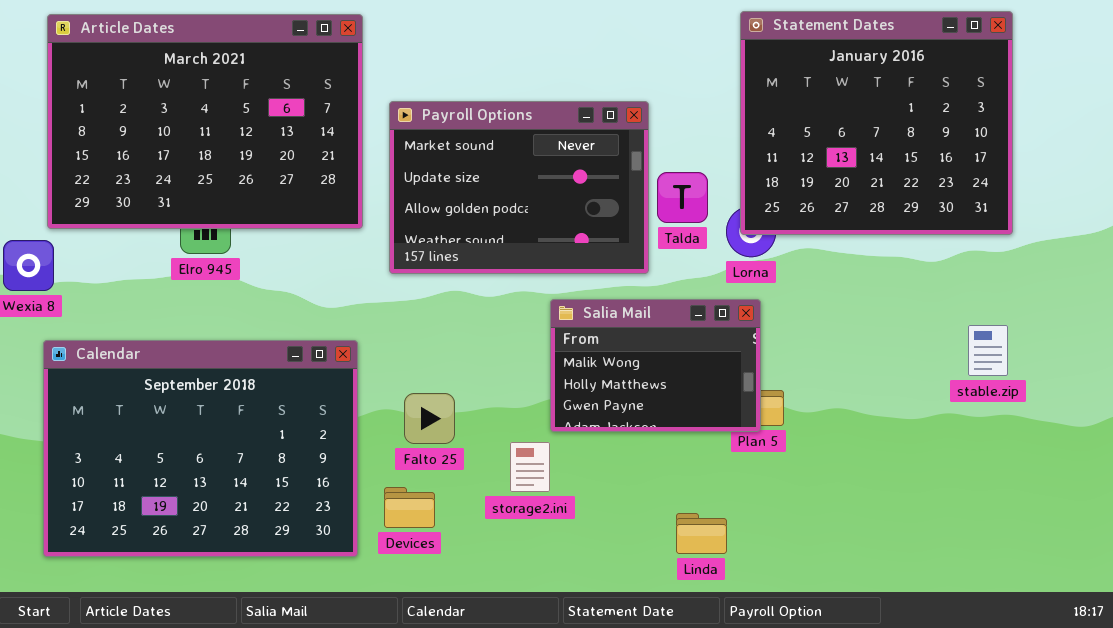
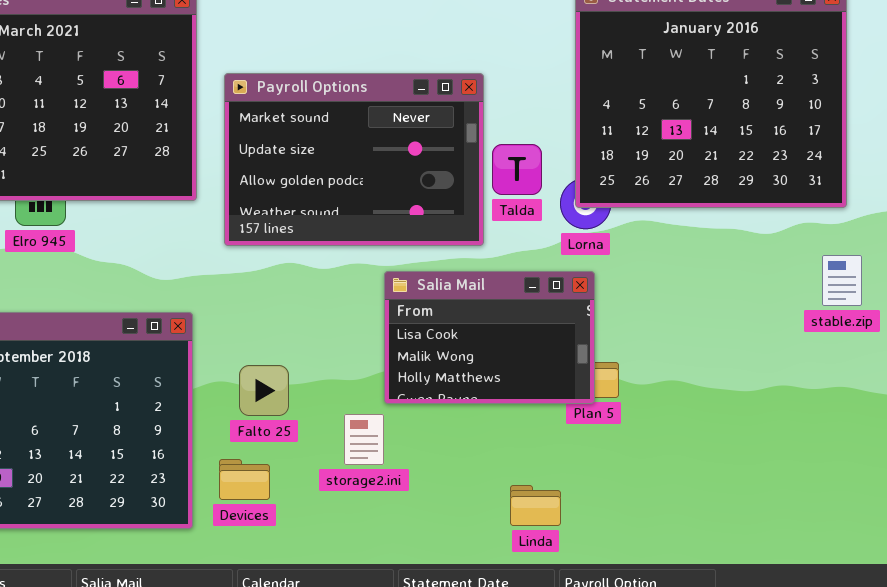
Salia Mail: [550,299,761,432] -> [384,271,595,404], scrolled up 1 row
stable.zip: [968,325,1008,376] -> [822,255,862,306], moved

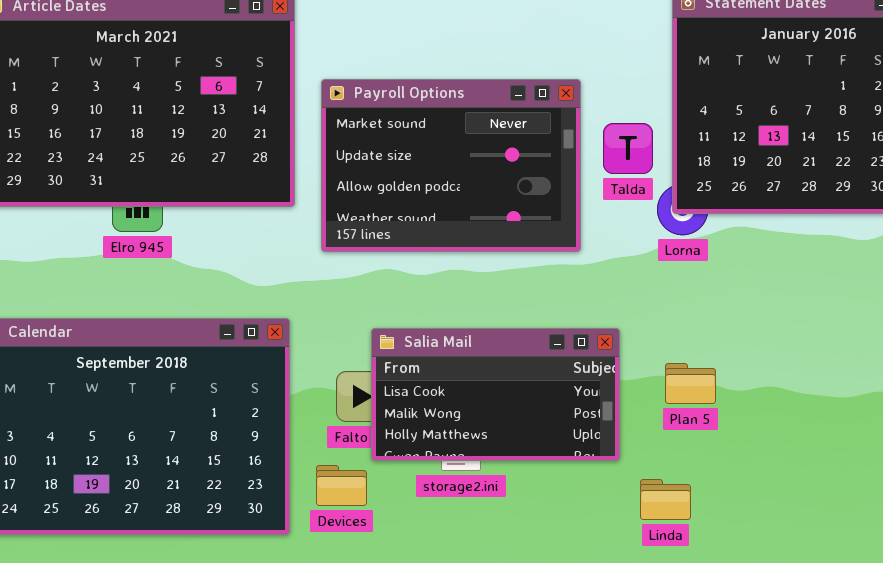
Talda: [492,144,542,195] -> [603,123,653,174], moved
Salia Mail: [384,271,595,404] -> [371,328,620,461], moved, resized
Linda: [510,485,561,526] -> [640,479,691,520], moved

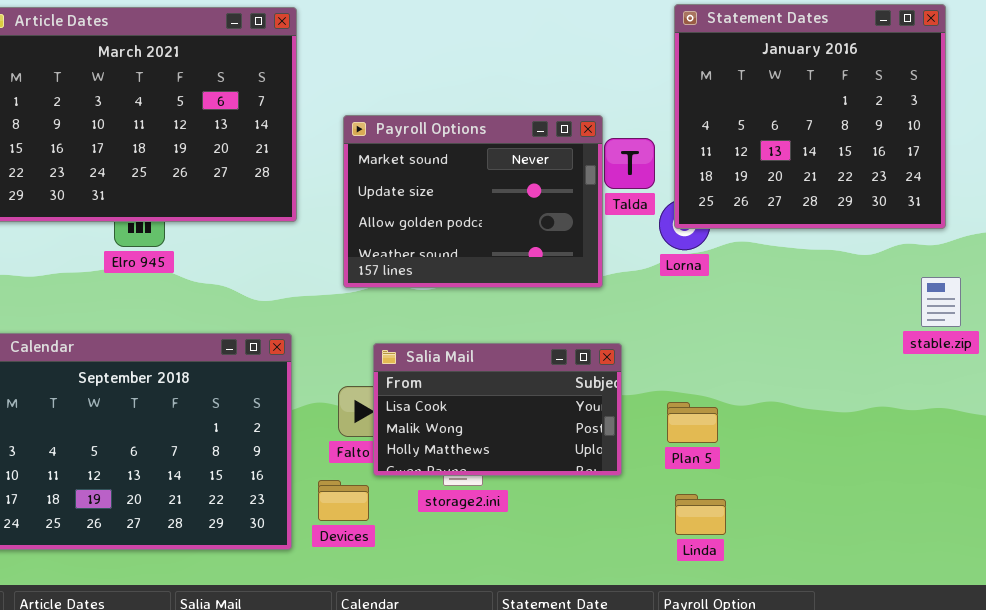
Payroll Options: [321,79,581,252] -> [343,115,603,288], moved
Plan 5: [665,363,716,404] -> [667,402,718,443], moved
Linda: [640,479,691,520] -> [675,494,726,535], moved

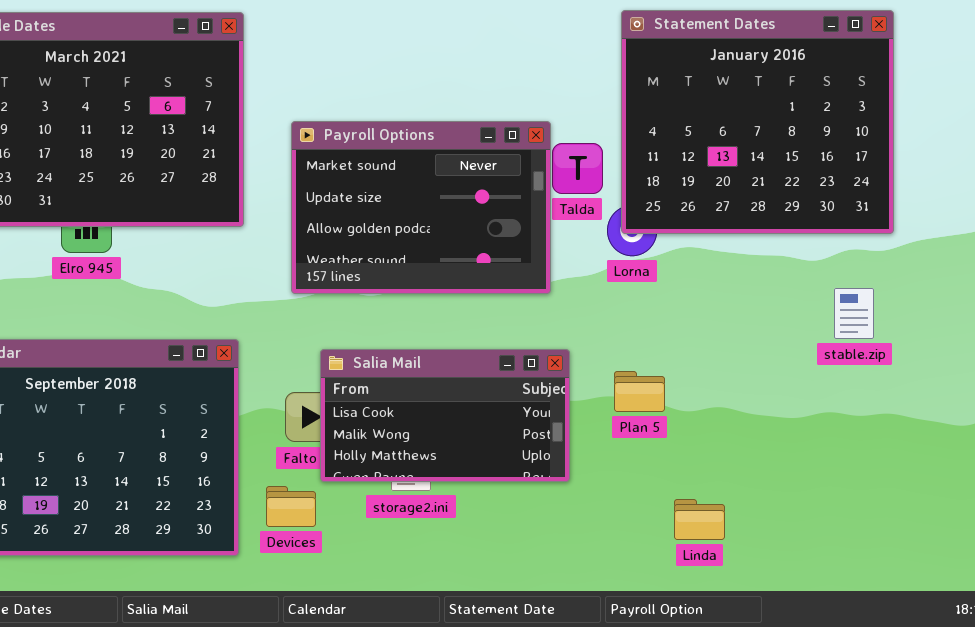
stable.zip: [921,277,961,327] -> [834,288,874,339], moved
Plan 5: [667,402,718,443] -> [614,371,665,412], moved
Linda: [675,494,726,535] -> [674,499,725,540], moved

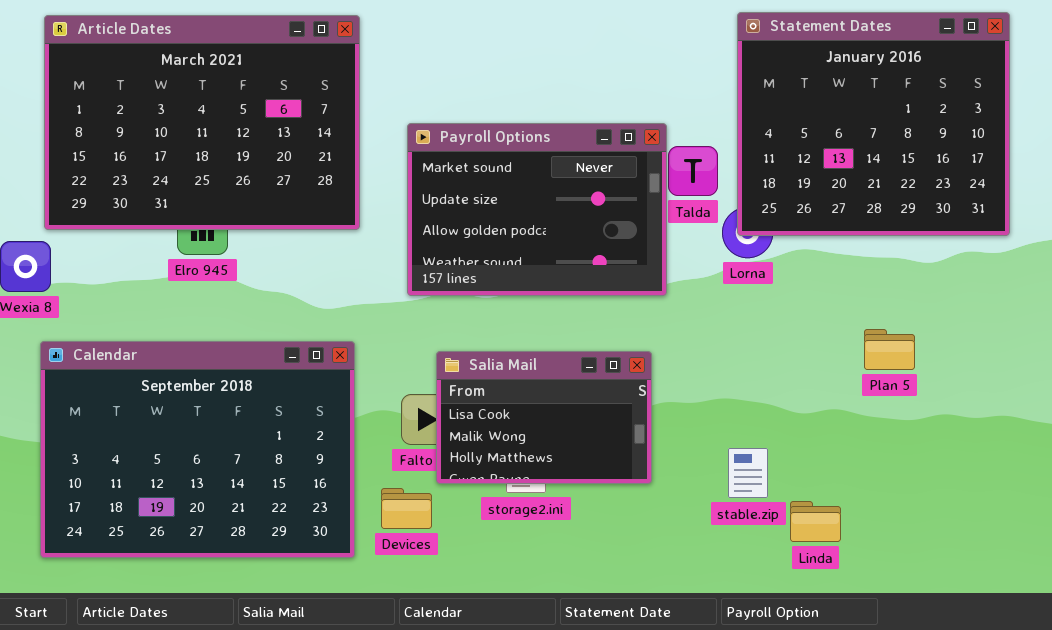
stable.zip: [834,288,874,339] -> [728,448,768,498], moved
Salia Mail: [320,349,570,482] -> [436,351,652,484], resized
Plan 5: [614,371,665,412] -> [864,329,915,370], moved

